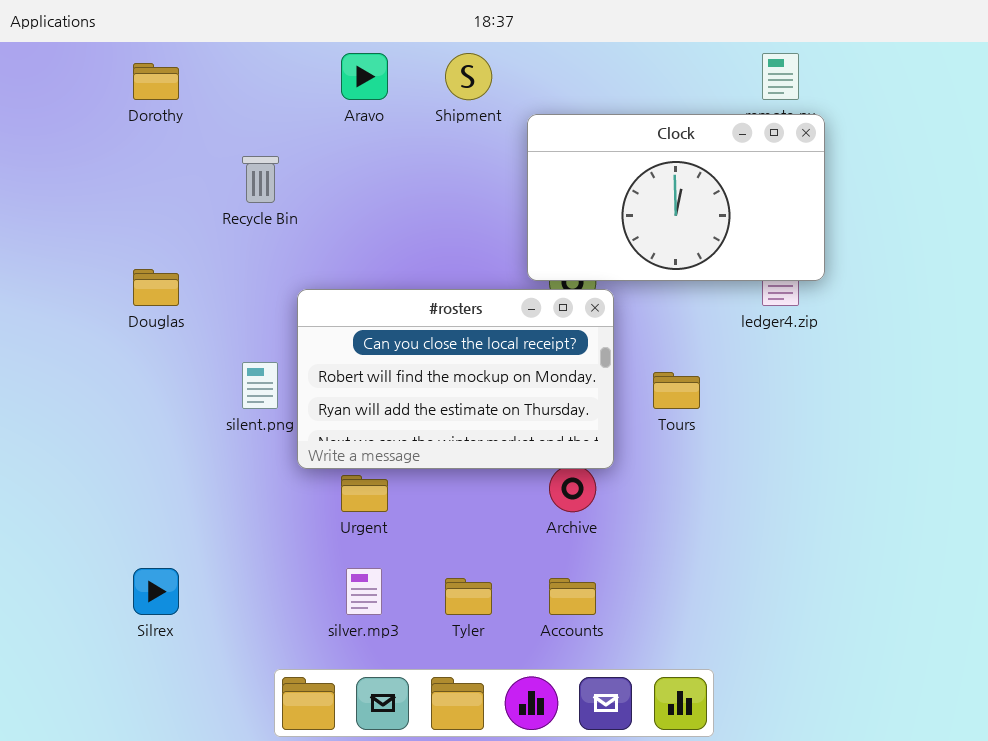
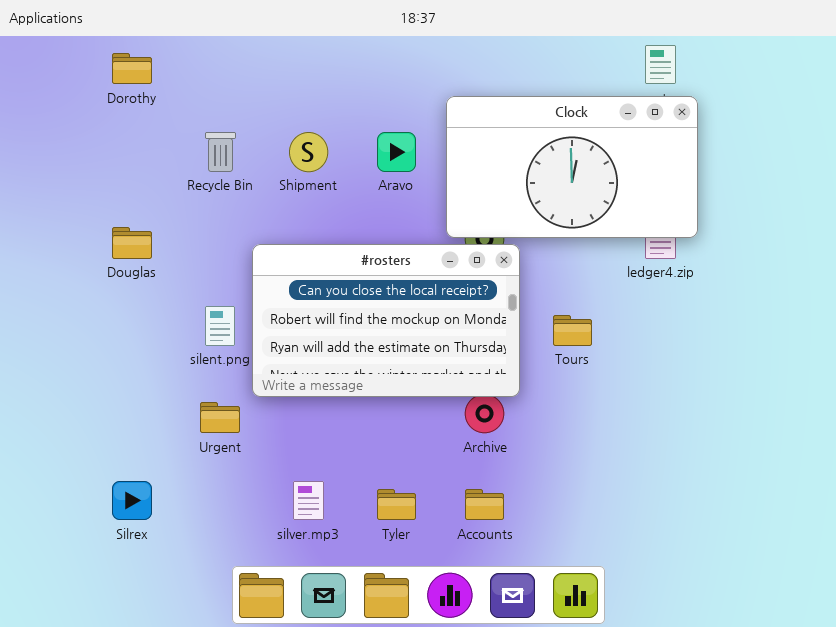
Aravo: [341,53,388,100] -> [377,132,416,172], moved
Shipment: [445,53,492,100] -> [289,132,328,172], moved
Urgent: [341,475,388,512] -> [200,402,240,433], moved

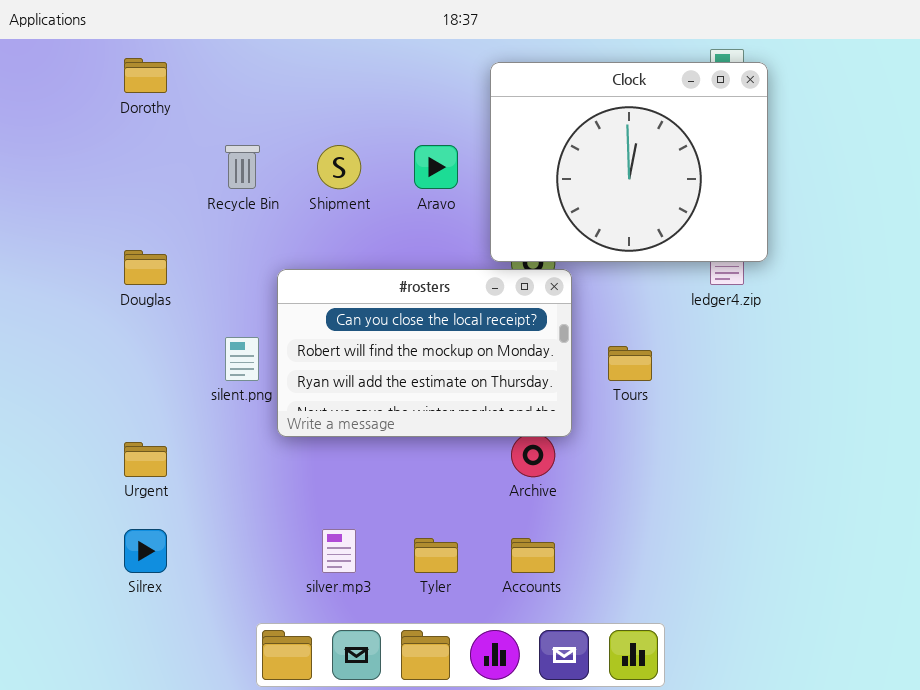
Clock: [446,96,698,238] -> [490,62,768,262], resized
Urgent: [200,402,240,433] -> [124,442,167,477], moved

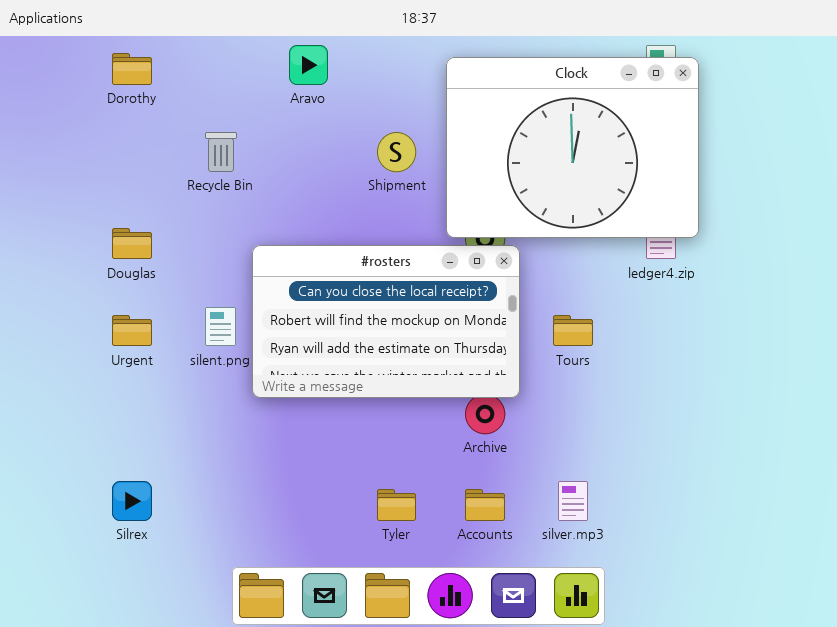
Shipment: [317,145,361,189] -> [377,132,416,172], moved
Aravo: [414,145,458,189] -> [289,45,328,85], moved
Urgent: [124,442,167,477] -> [112,315,152,346], moved
silver.mp3: [322,529,356,573] -> [558,481,588,521], moved

